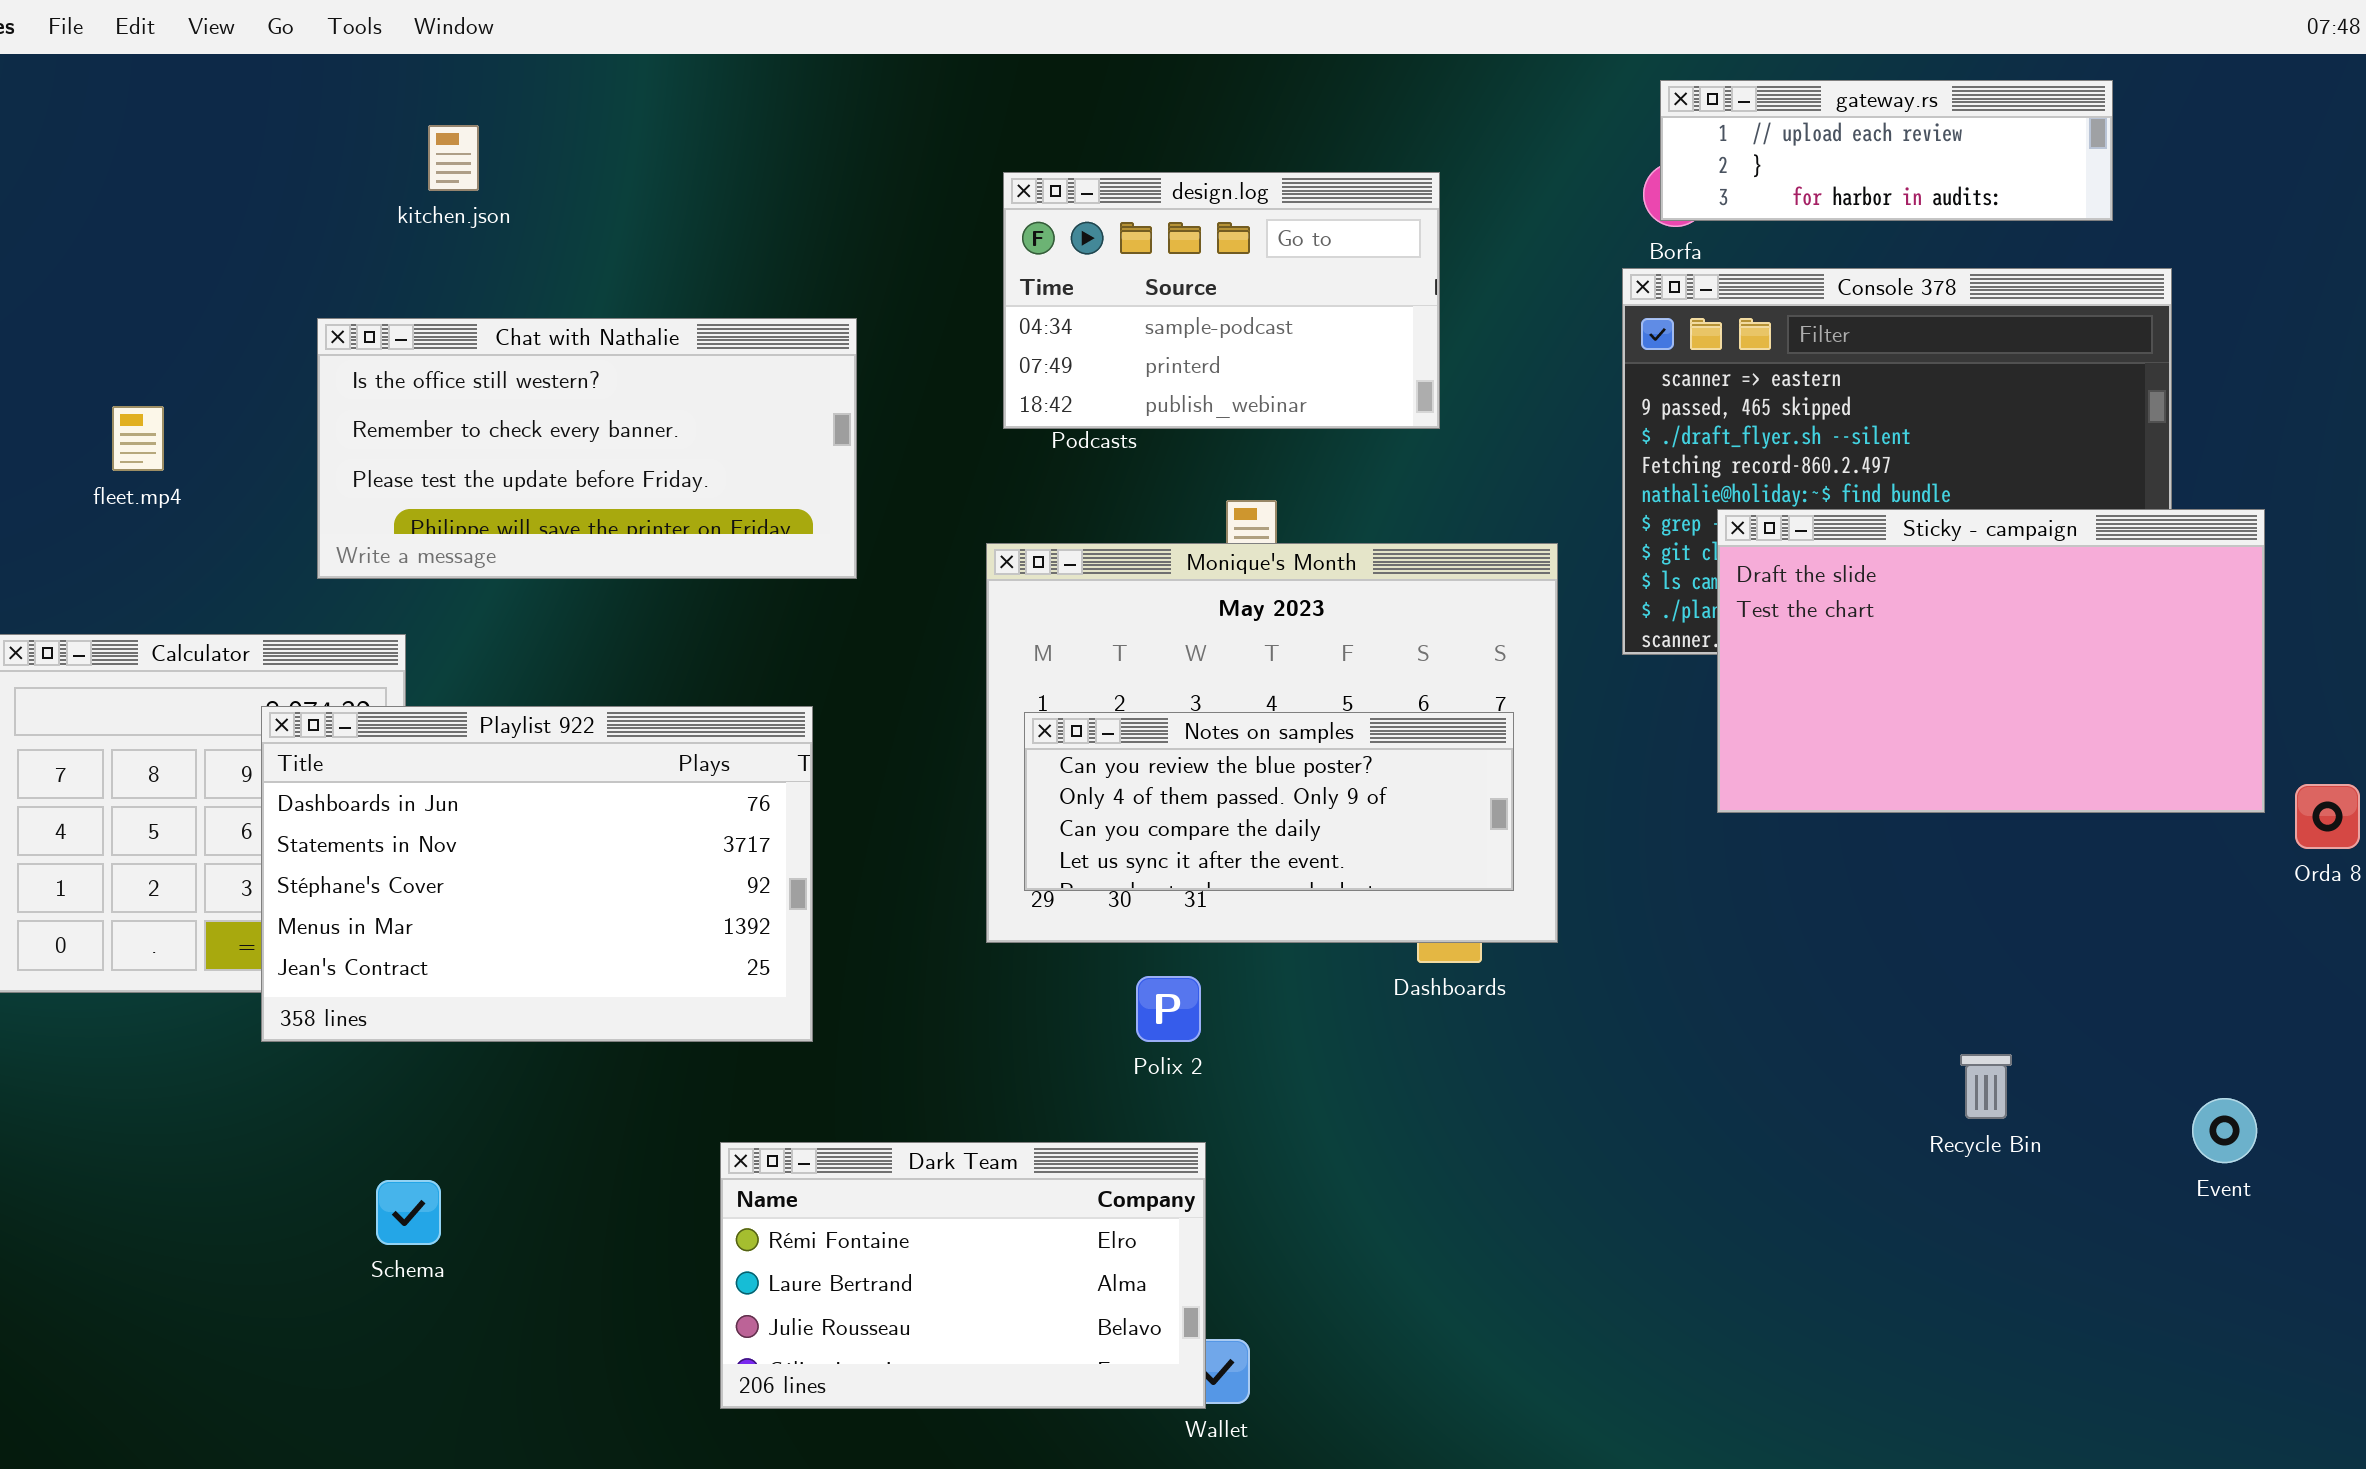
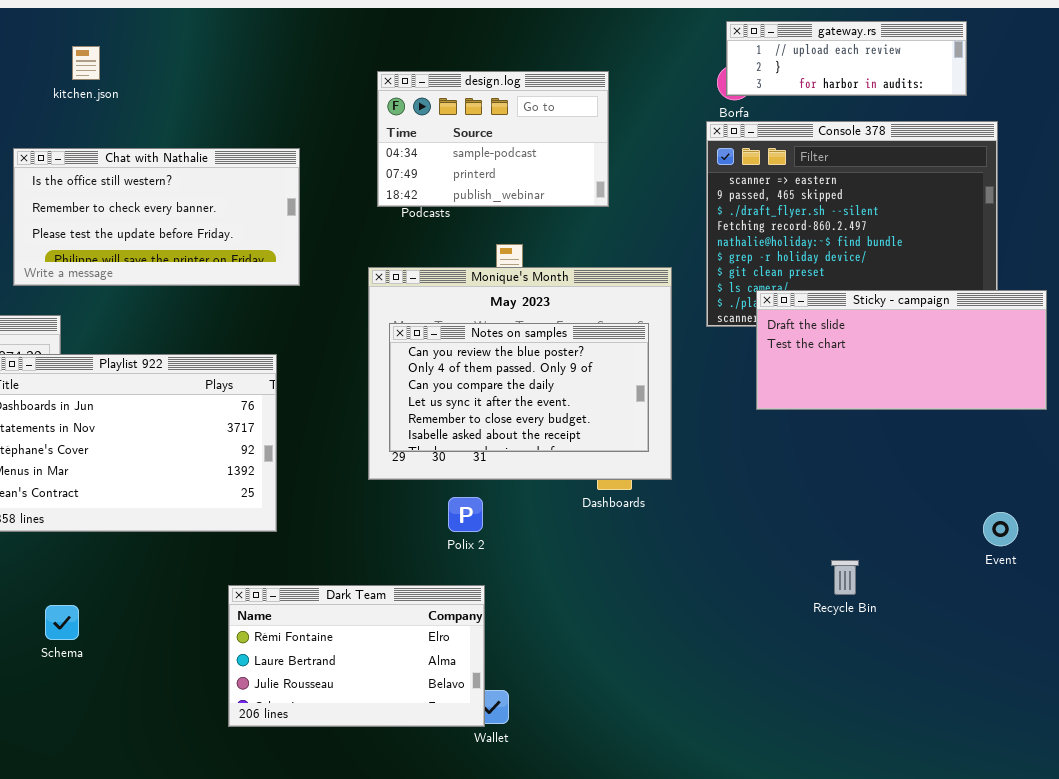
Sticky - campaign: [1717,509,2265,813] -> [756,290,1047,410], resized
Notes on samples: [1024,712,1514,891] -> [389,323,649,452], resized
Recycle Bin: [1960,1054,2012,1119] -> [831,560,859,595], moved
Event: [2192,1098,2257,1163] -> [983,512,1018,546], moved

